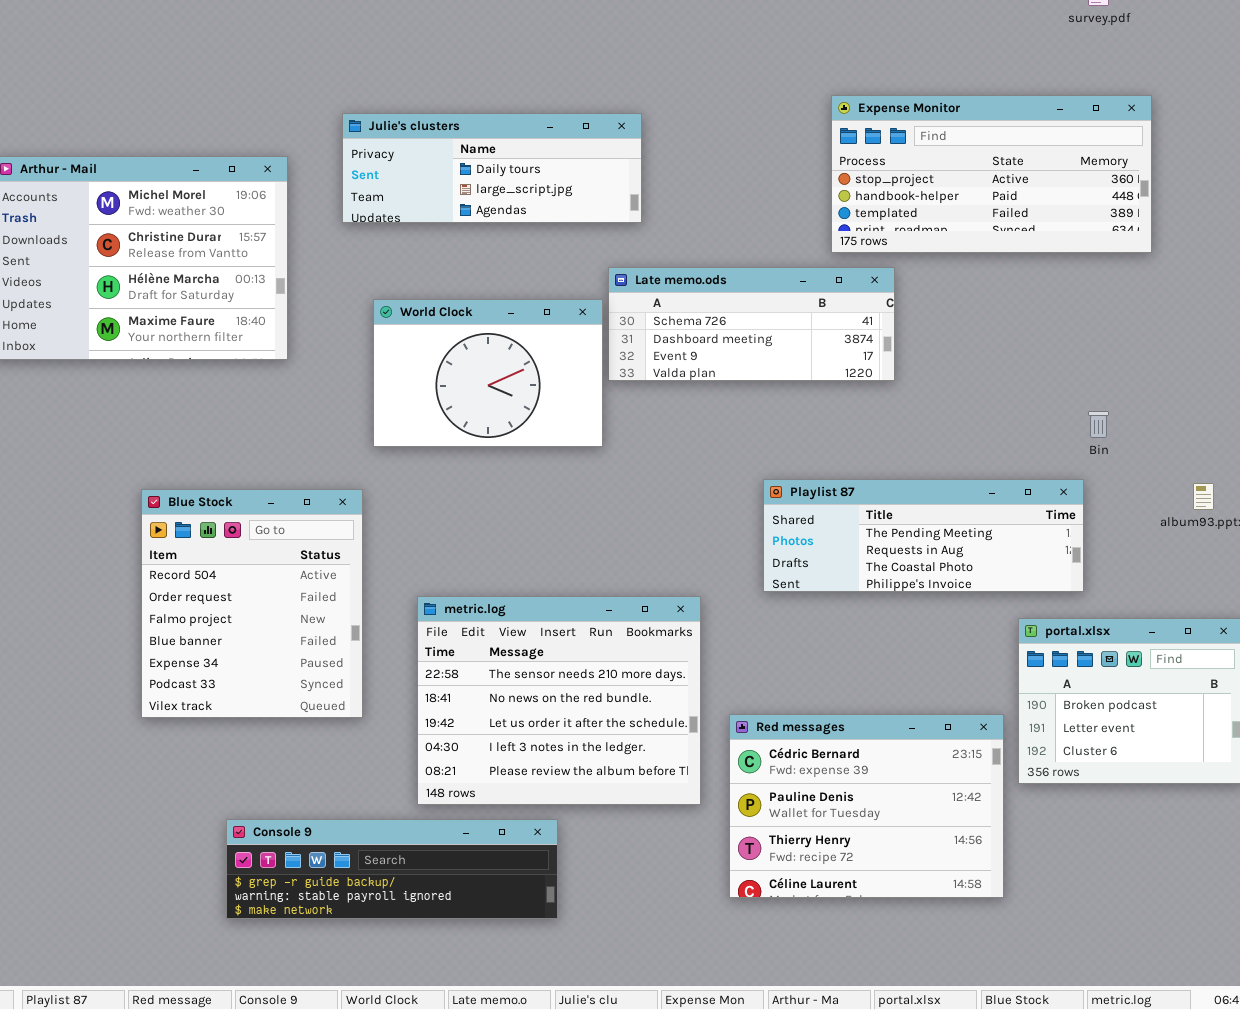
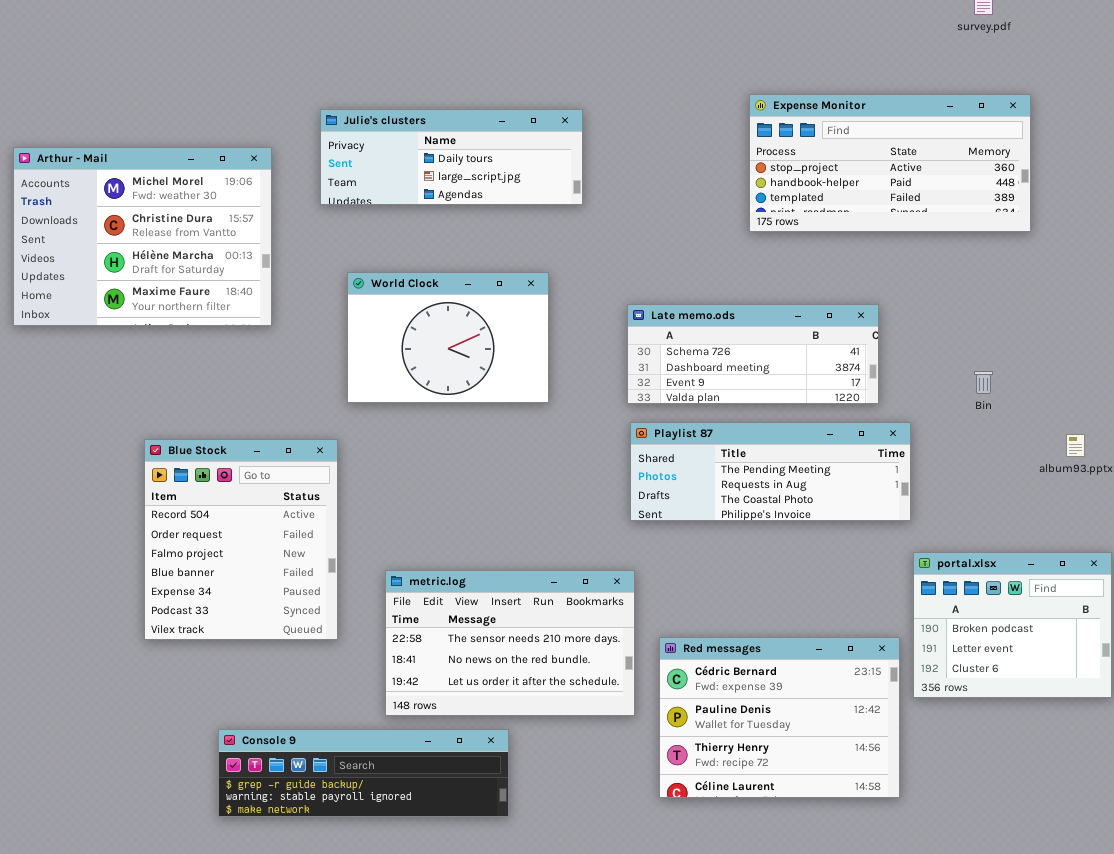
Late memo.ods: [608,267,895,381] -> [627,304,879,404], moved
Playlist 87: [763,479,1084,592] -> [630,422,911,521], moved
metric.log: [417,596,701,805] -> [385,570,635,716], resized

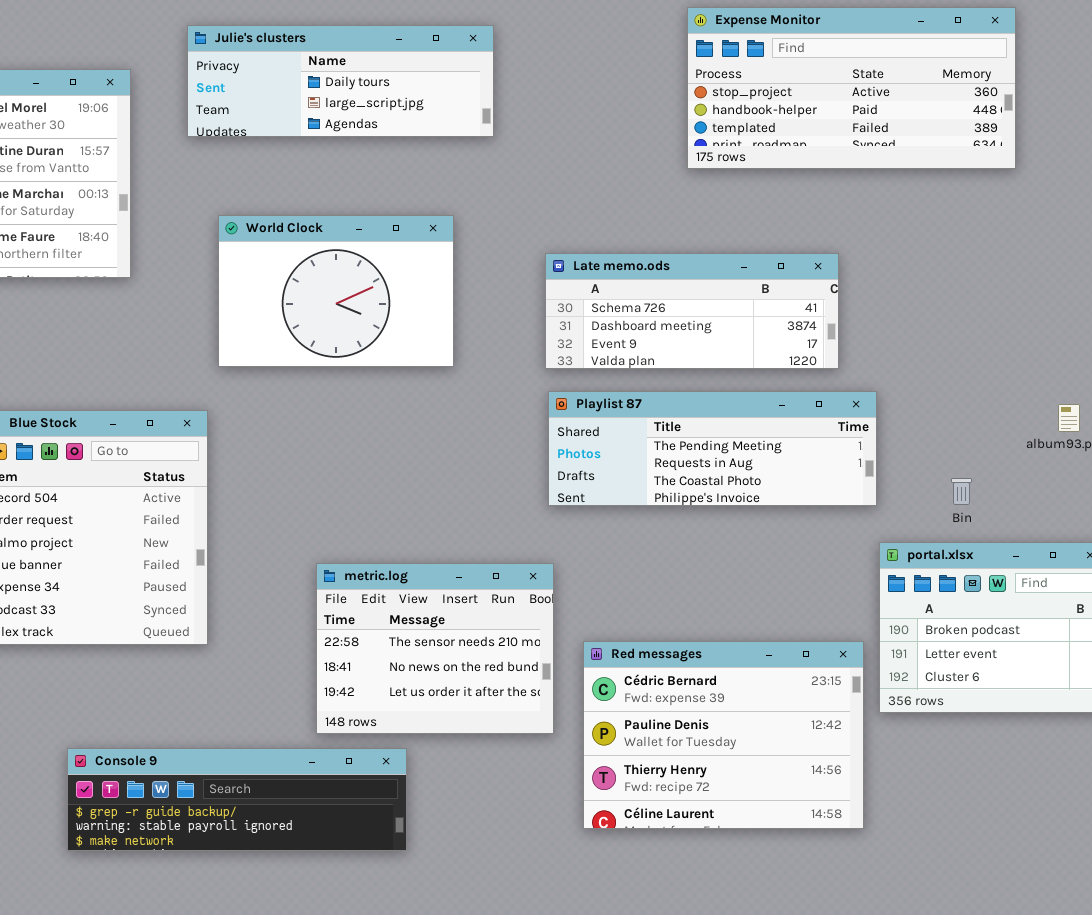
Bin: [974,371,993,394] -> [951,478,972,505], moved
metric.log: [385,570,635,716] -> [316,563,554,734], resized

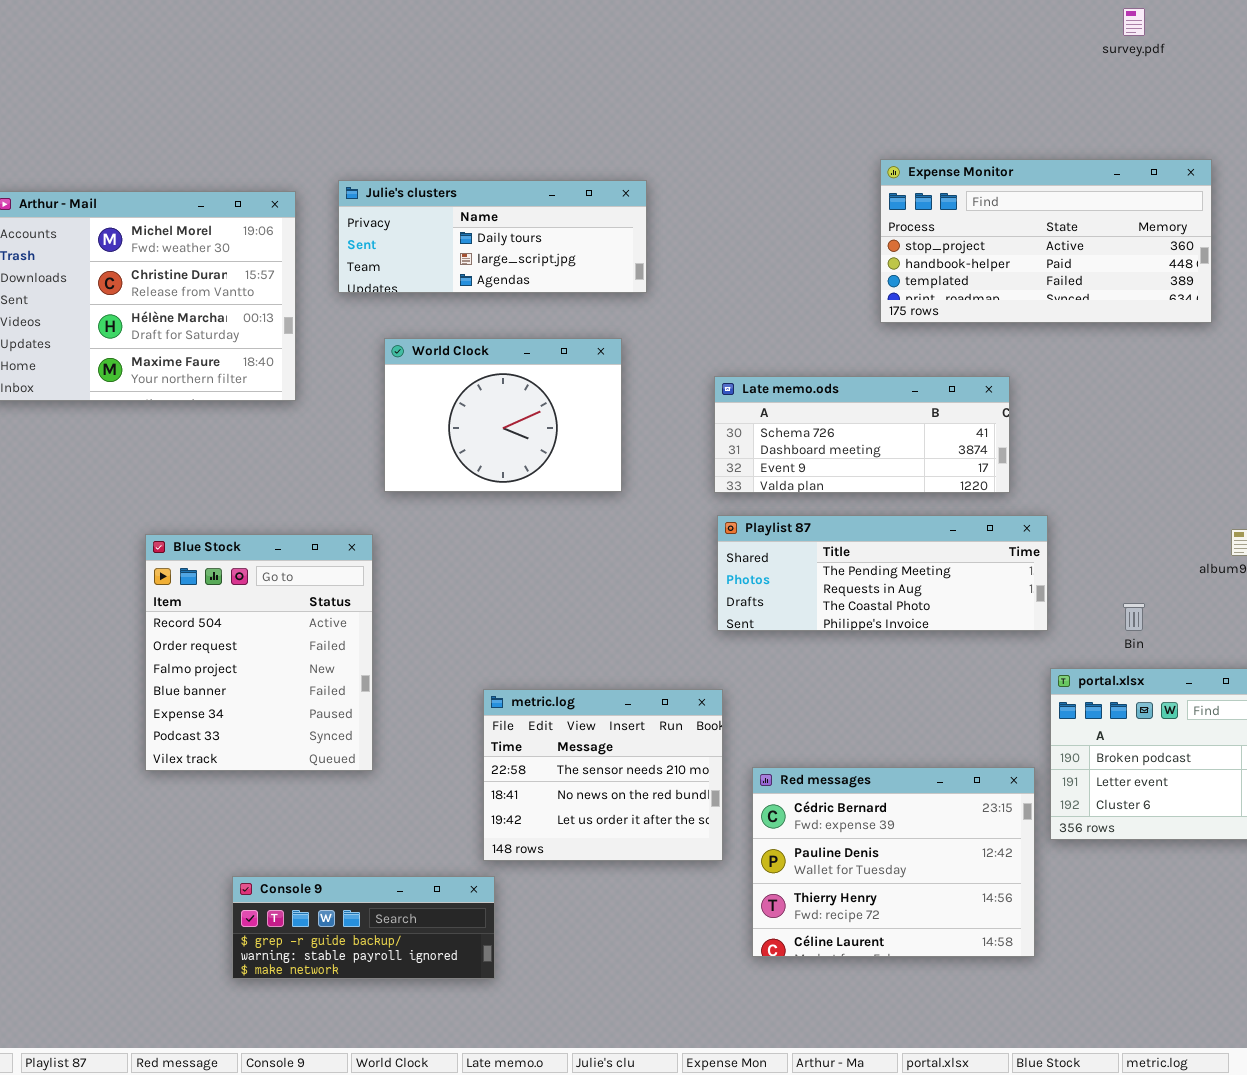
Expense Monitor: [687,7,1016,169] -> [880,159,1212,323], moved
Julie's clusters: [187,25,494,137] -> [338,180,647,293], moved
Console 9: [67,748,407,851] -> [232,876,495,979], resized

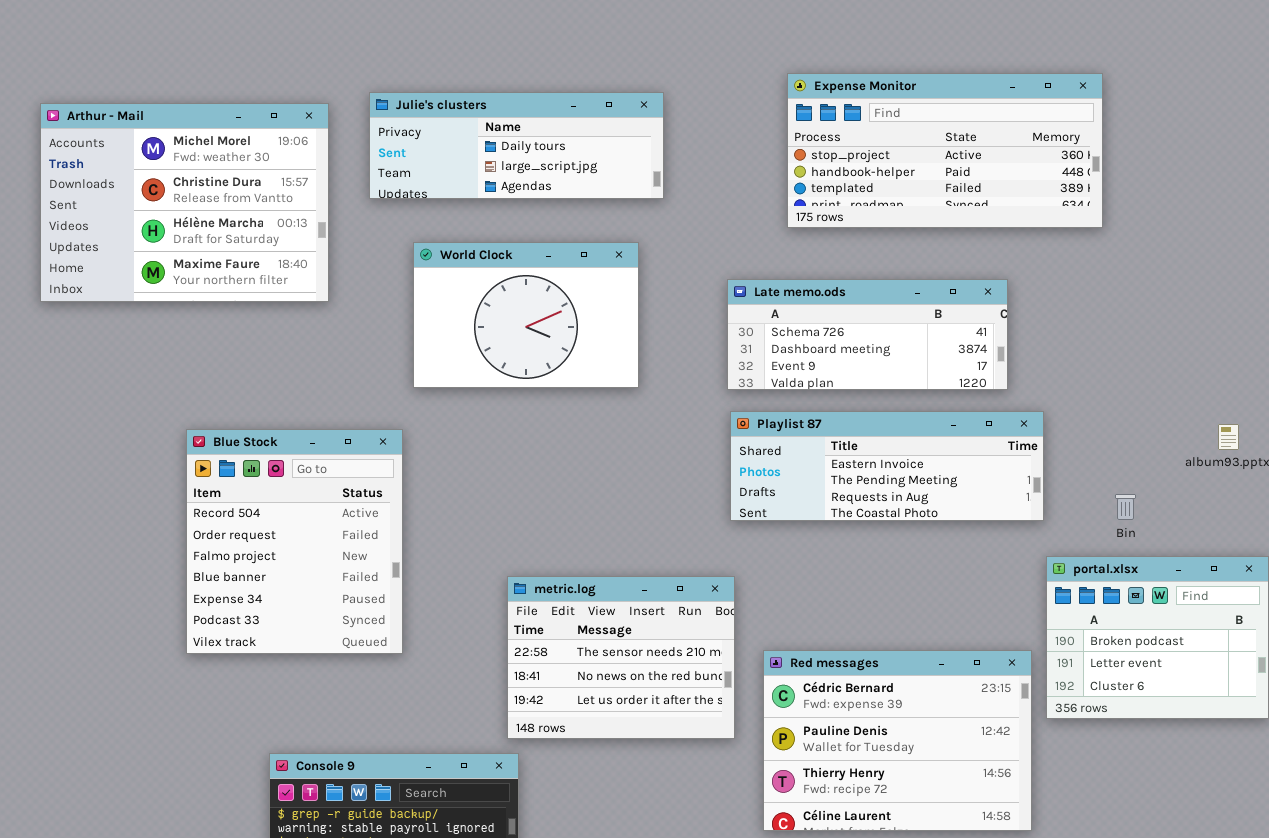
Expense Monitor: [880,159,1212,323] -> [787,73,1103,228], moved
Playlist 87: [717,515,1048,631] -> [730,411,1044,521], scrolled up 1 row

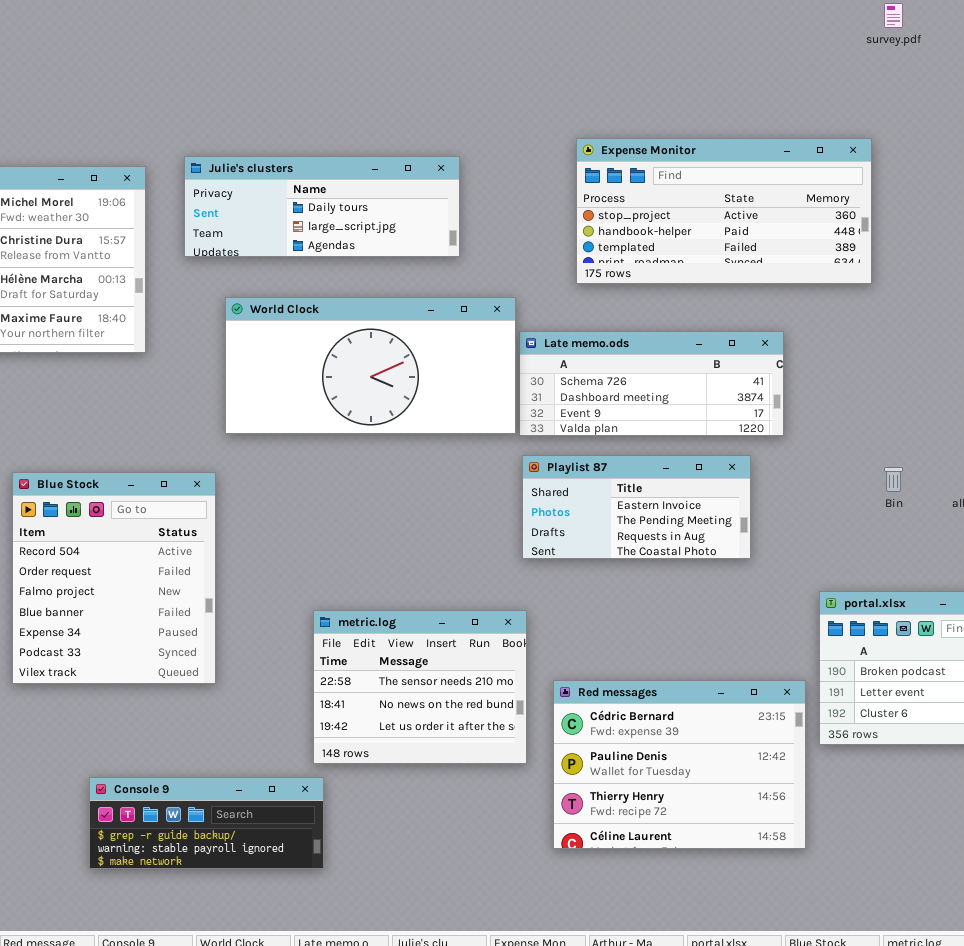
World Clock: [413,242,639,388] -> [225,297,516,434], resized
Playlist 87: [730,411,1044,521] -> [522,455,751,559], resized
Bin: [1115,494,1136,520] -> [884,467,903,492], moved

